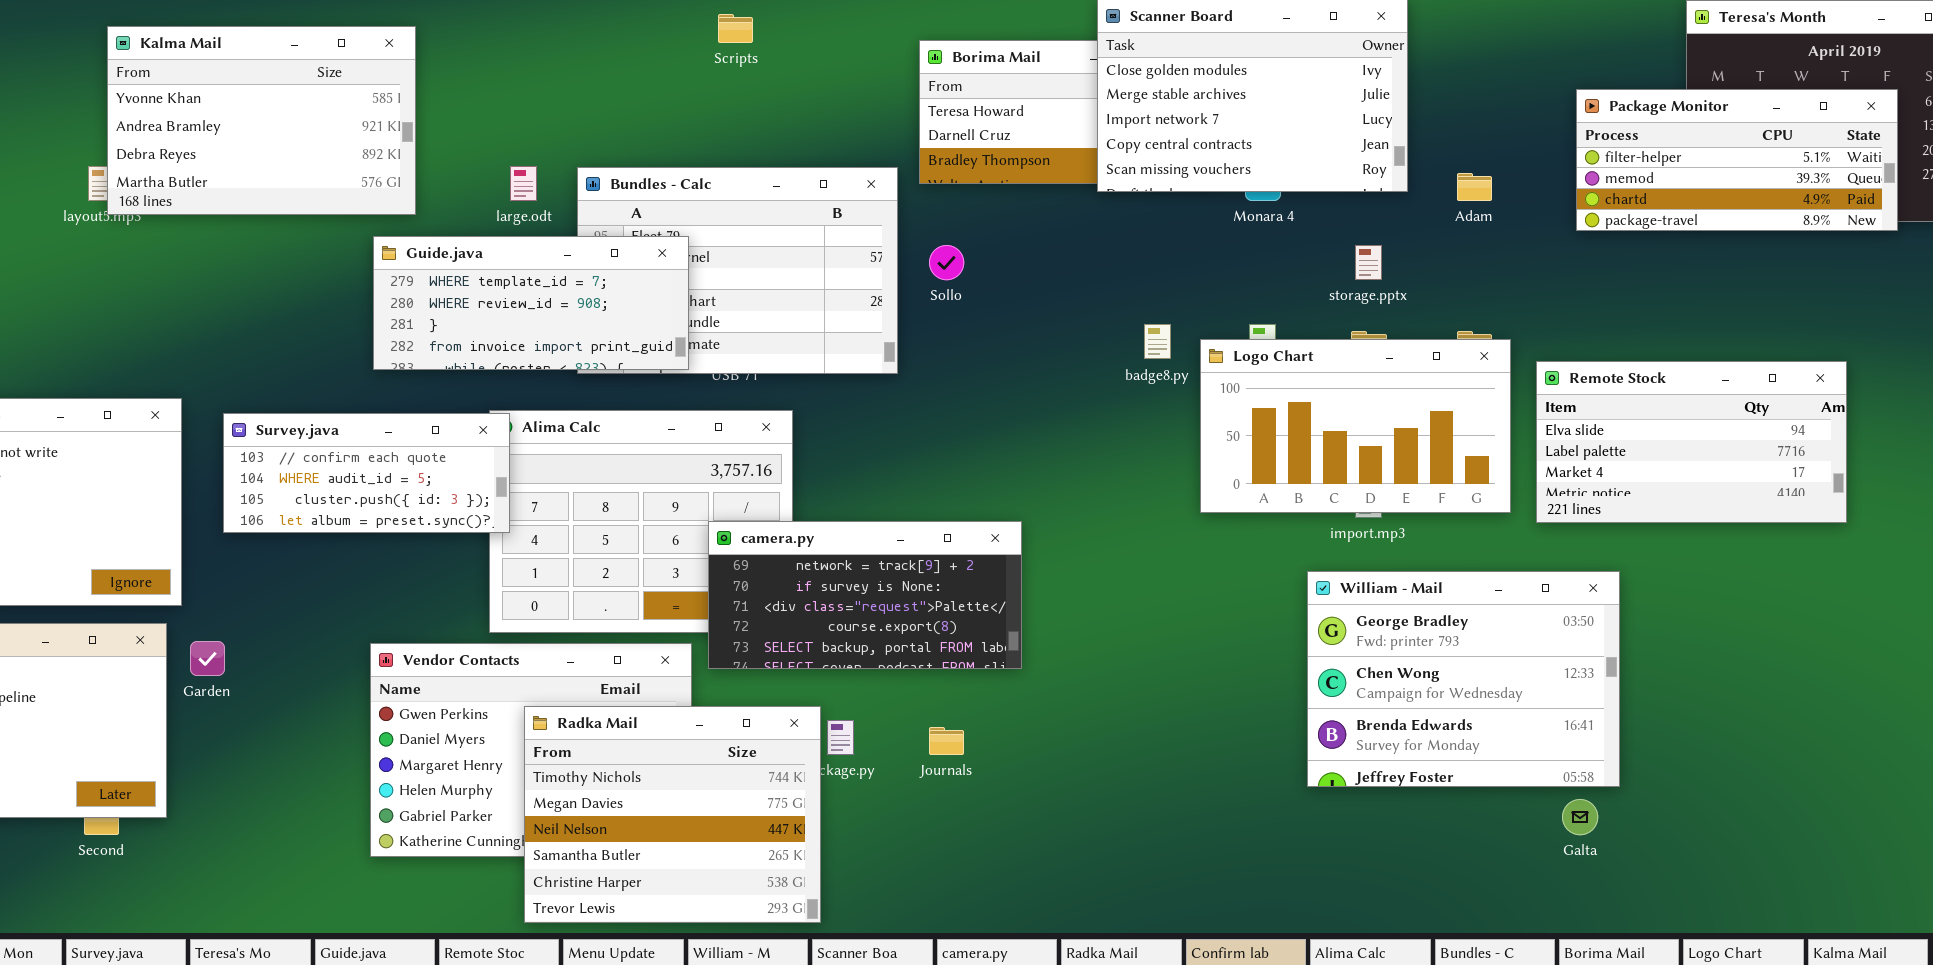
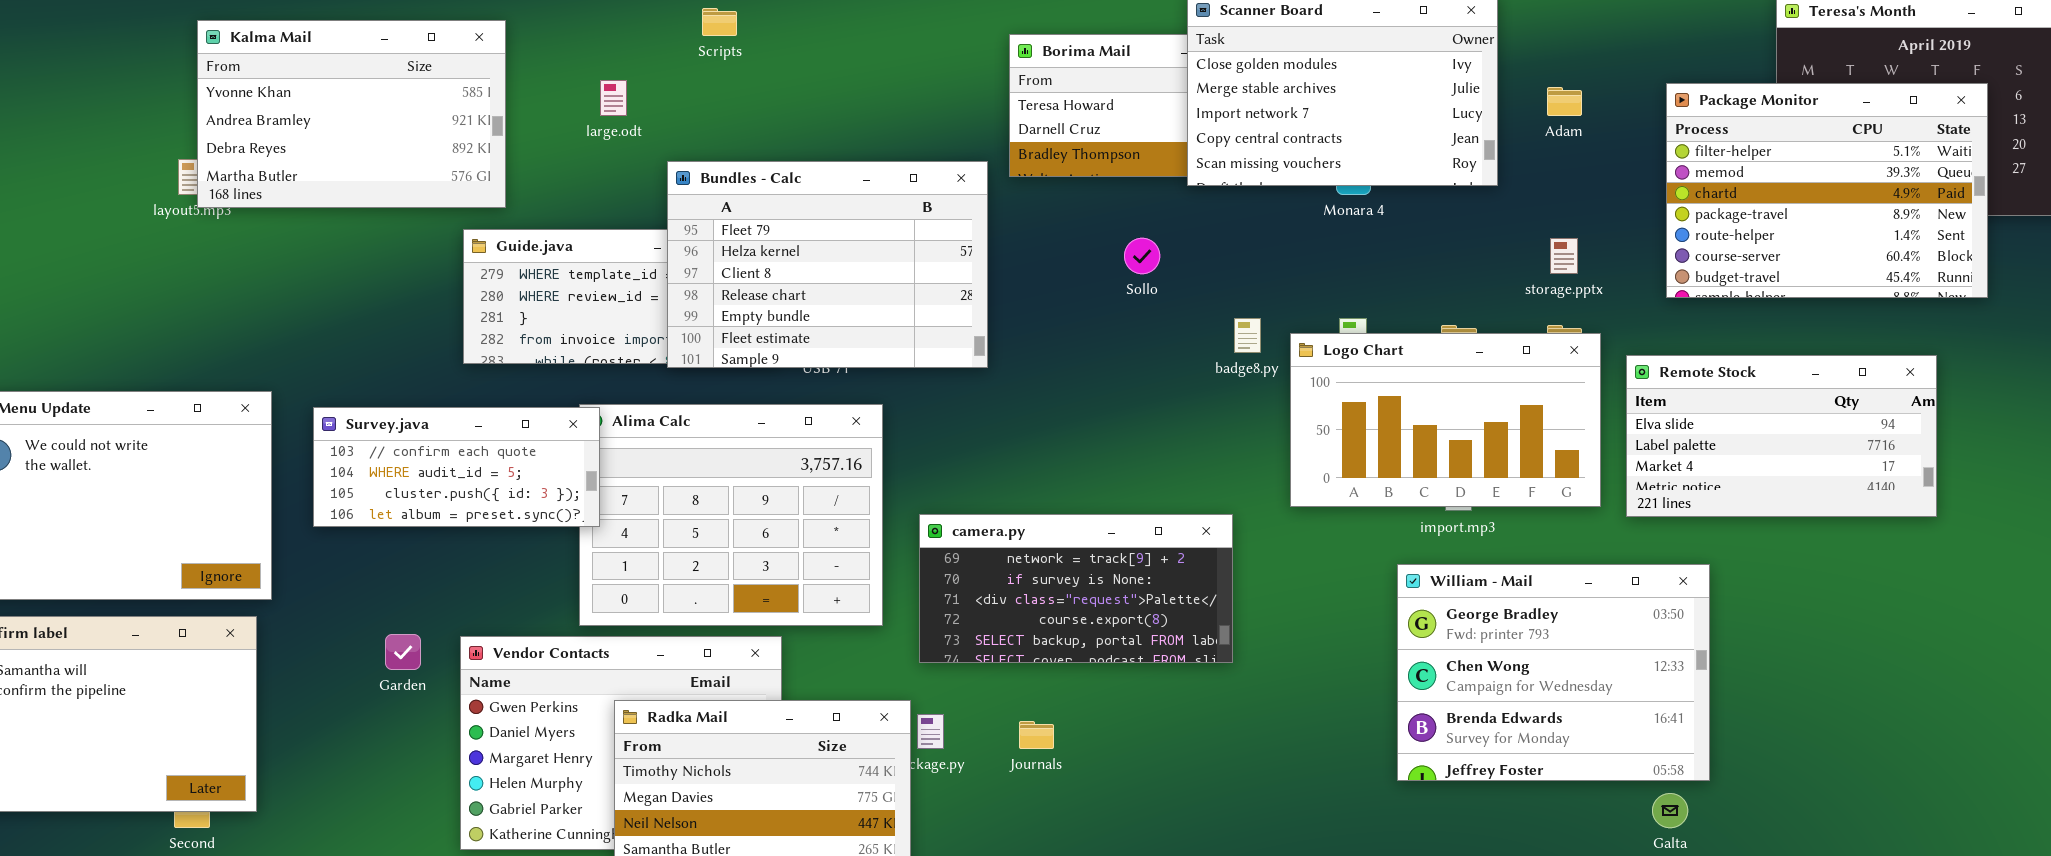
Scripts: [718,14,753,43] -> [702,8,737,36], moved
Package Monitor: [1576,89,1898,231] -> [1666,83,1988,298], resized
large.odt: [510,166,537,201] -> [600,80,627,116], moved
Bundles - Calc: [577,167,898,374] -> [667,161,988,368], raised
Adam: [1457,173,1492,201] -> [1547,87,1582,116], moved
Sollo: [929,245,964,280] -> [1124,238,1160,274], moved
storage.pptx: [1355,245,1382,280] -> [1550,238,1578,274], moved
camera.py: [708,521,1022,669] -> [919,514,1233,663], moved
Garden: [190,641,225,676] -> [385,634,421,670], moved

